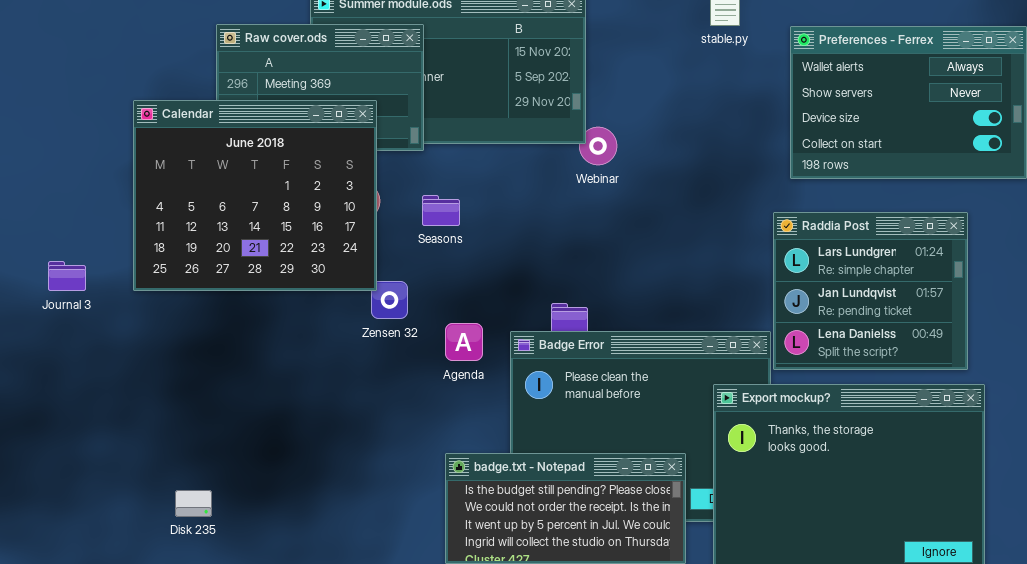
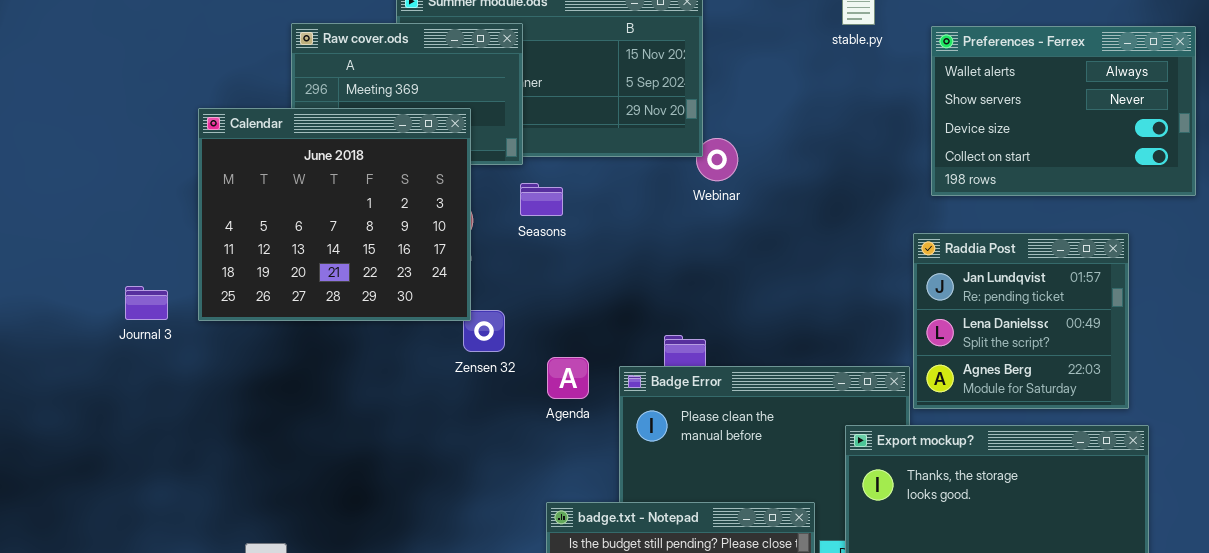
Seasons: [422,195,460,226] -> [520,183,563,216], moved
Raddia Post: [773,212,968,370] -> [913,233,1129,409], scrolled down 1 row
Journal 3: [48,261,86,291] -> [125,286,168,320], moved

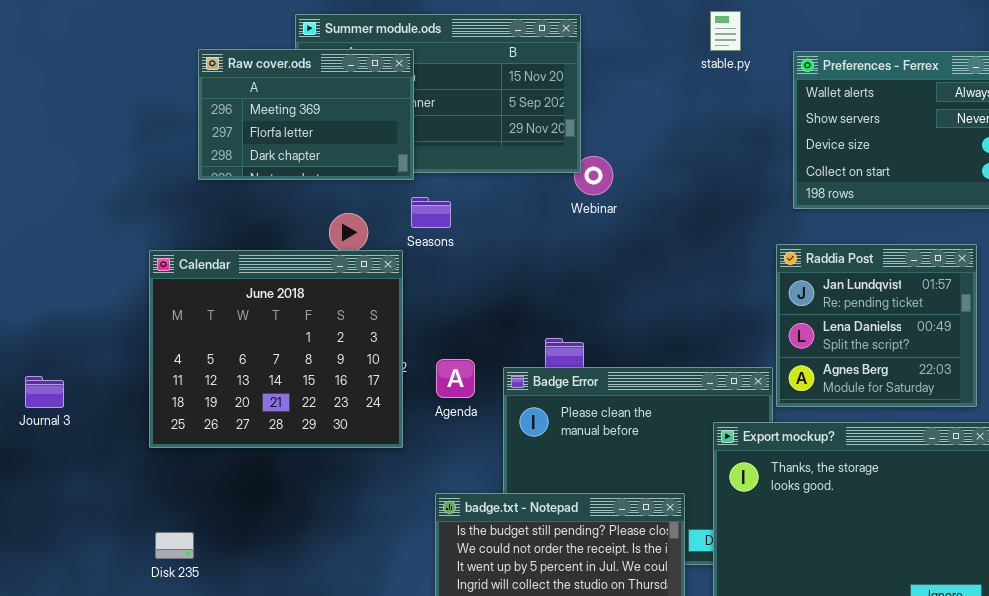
Calendar: [198,108,471,321] -> [149,250,403,448], moved
Journal 3: [125,286,168,320] -> [25,376,64,408], moved

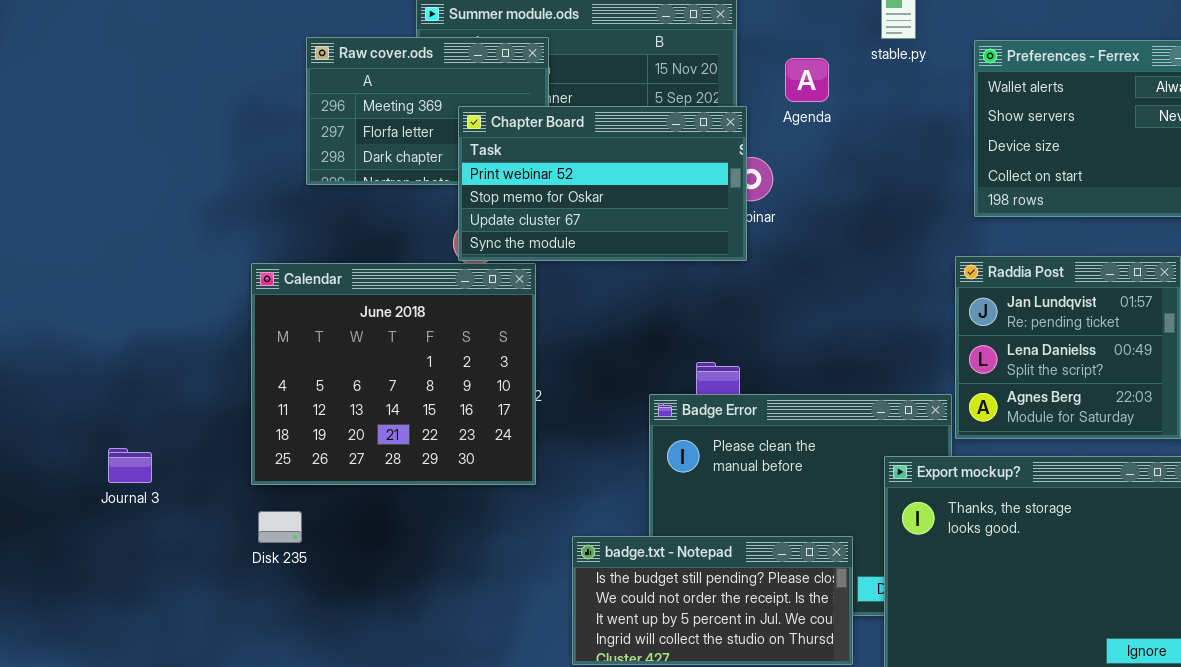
Chapter Board: none -> [458,106,747,261], opened
Agenda: [436,359,475,398] -> [785,58,829,102], moved
Journal 3: [25,376,64,408] -> [108,448,152,483], moved
Disk 235: [155,532,194,559] -> [258,511,302,543], moved

